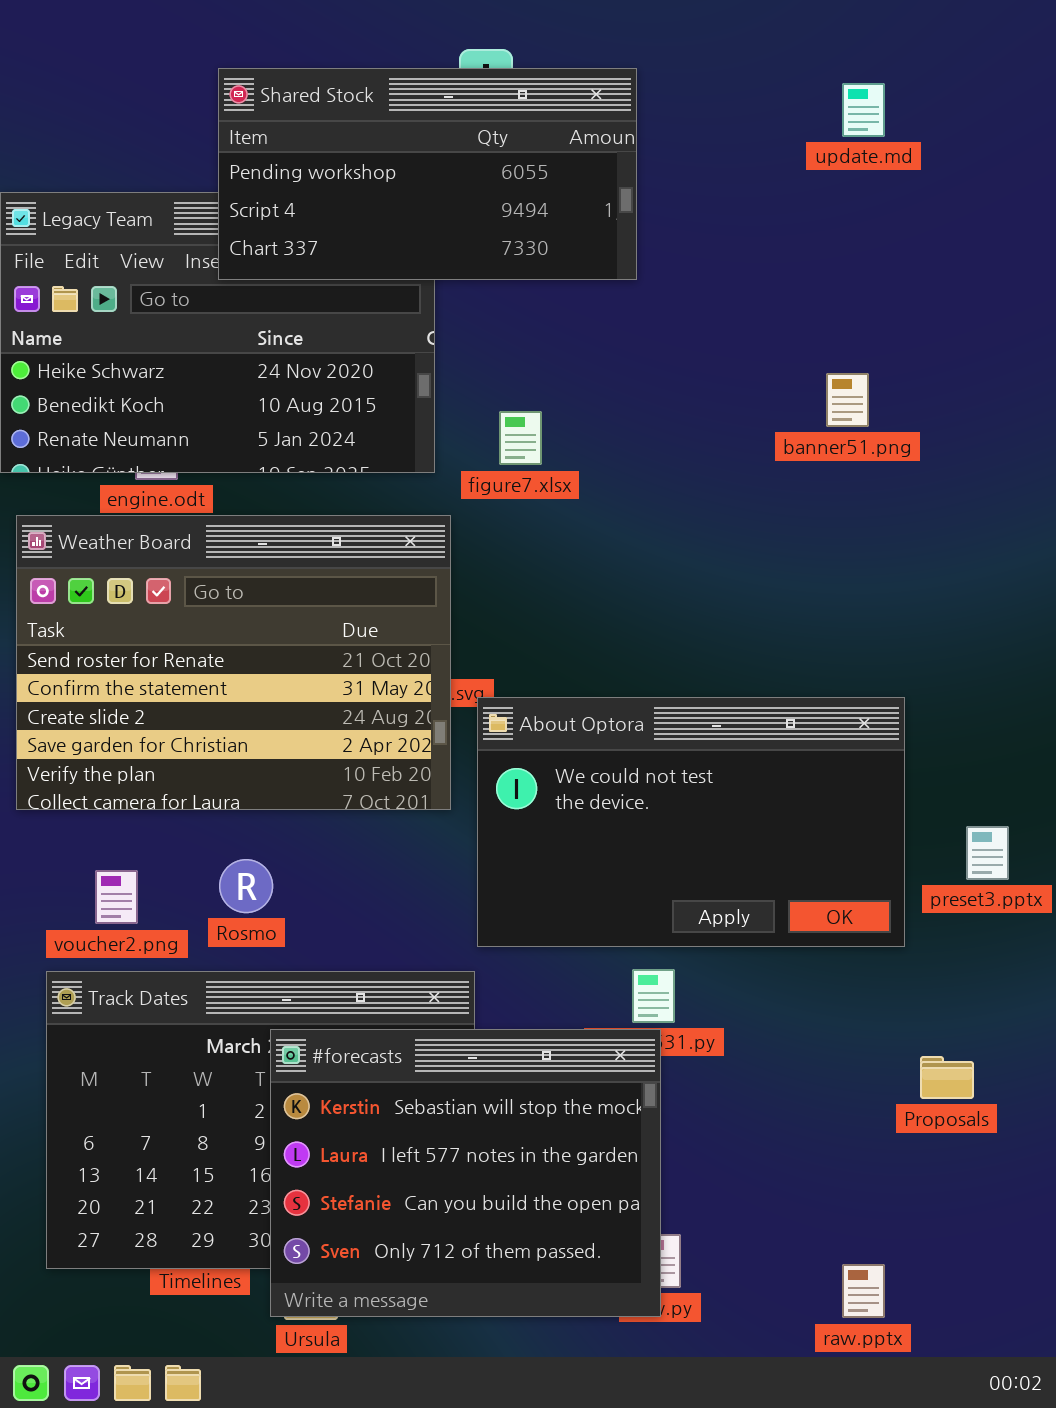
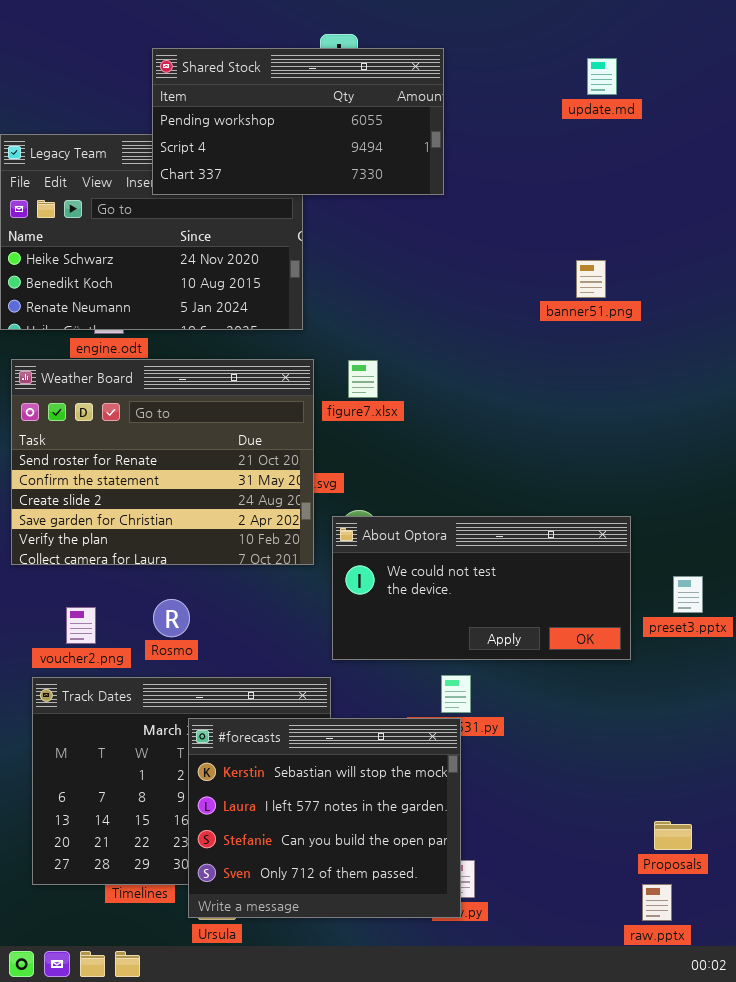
figure7.xlsx: [499,411,542,465] -> [348,360,378,398], moved
About Optora: [477,697,905,947] -> [332,516,631,660], resized
Proposals: [920,1056,974,1099] -> [654,821,692,850], moved
raw.pptx: [842,1264,885,1318] -> [642,884,672,921], moved

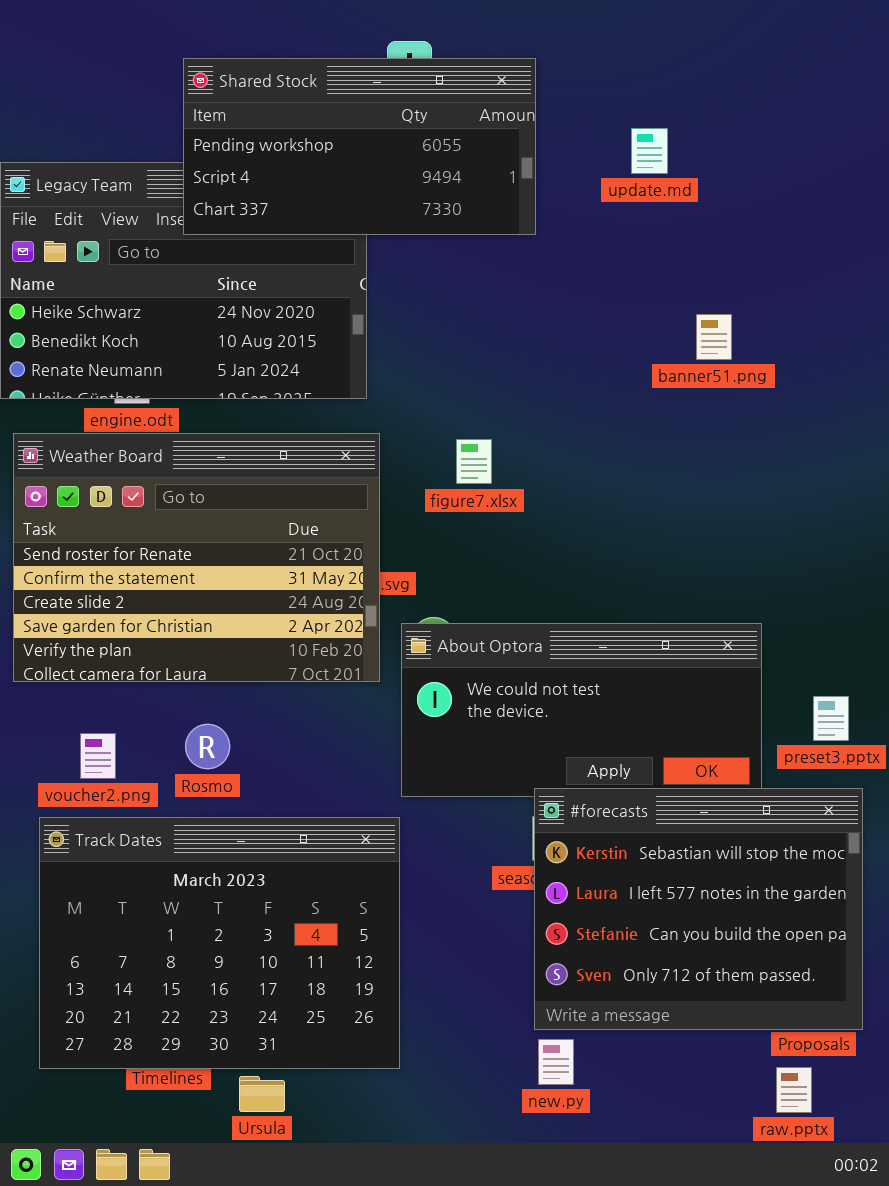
update.md: [587,58,617,95] -> [631,128,668,174], moved
figure7.xlsx: [348,360,378,398] -> [456,439,492,484], moved
#forecasts: [188,718,461,918] -> [534,788,863,1030], moved

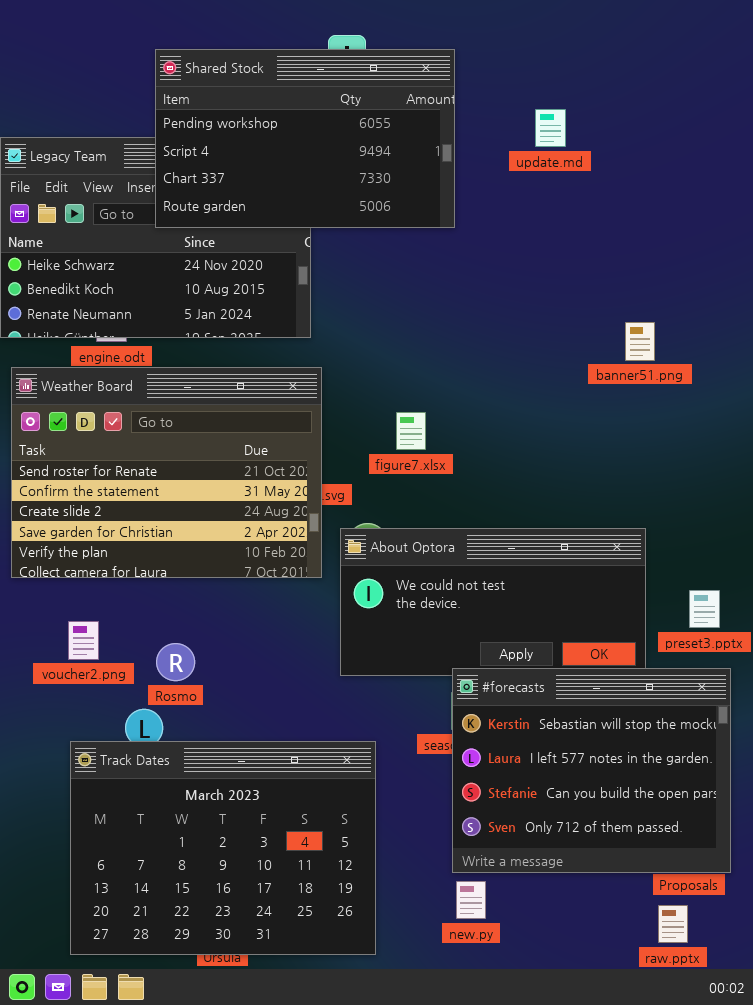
Shared Stock: [183,58,536,235] -> [155,49,455,228], resized
banner51.png: [696,314,732,360] -> [625,322,655,361], moved
figure7.xlsx: [456,439,492,484] -> [396,412,426,450], moved
Rosmo: [185,724,230,769] -> [156,643,195,681], moved
Track Dates: [39,817,400,1069] -> [70,741,376,955], moved

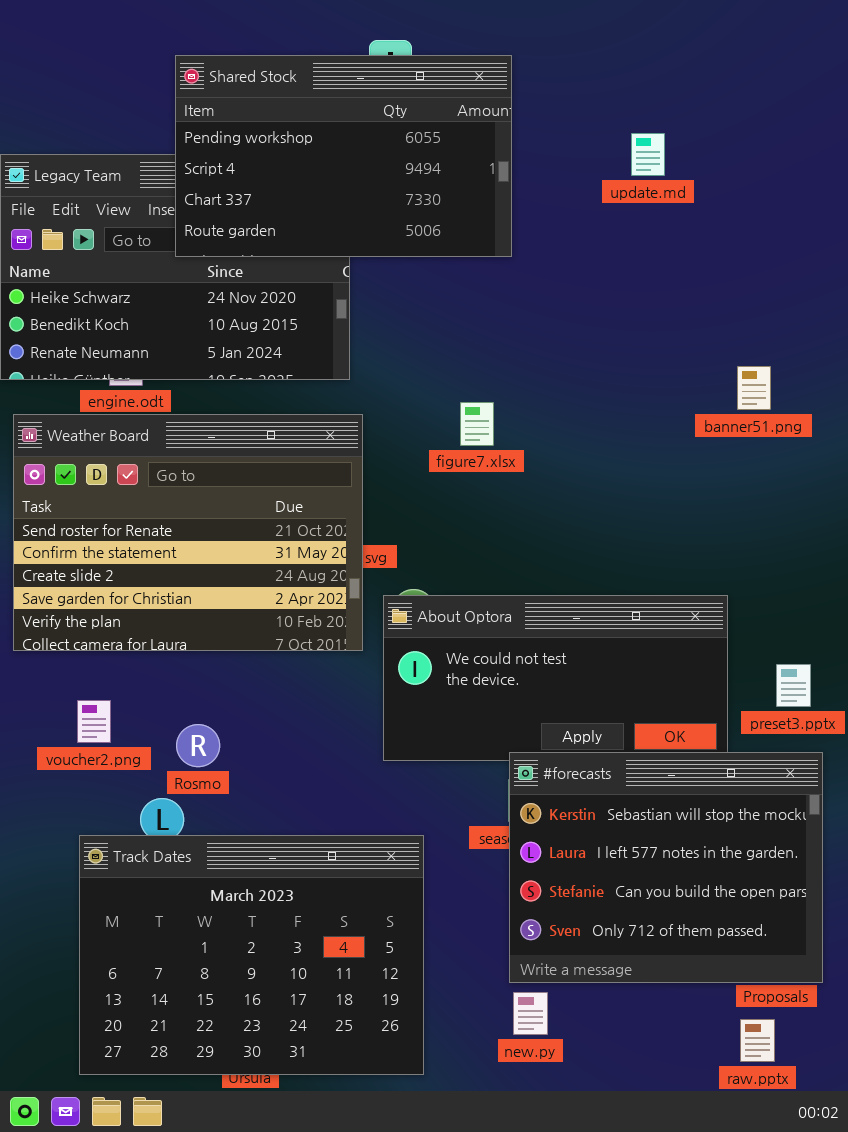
update.md: [535,109,566,147] -> [631,133,665,176], moved
banner51.png: [625,322,655,361] -> [737,366,771,410], moved
figure7.xlsx: [396,412,426,450] -> [460,402,494,446], moved

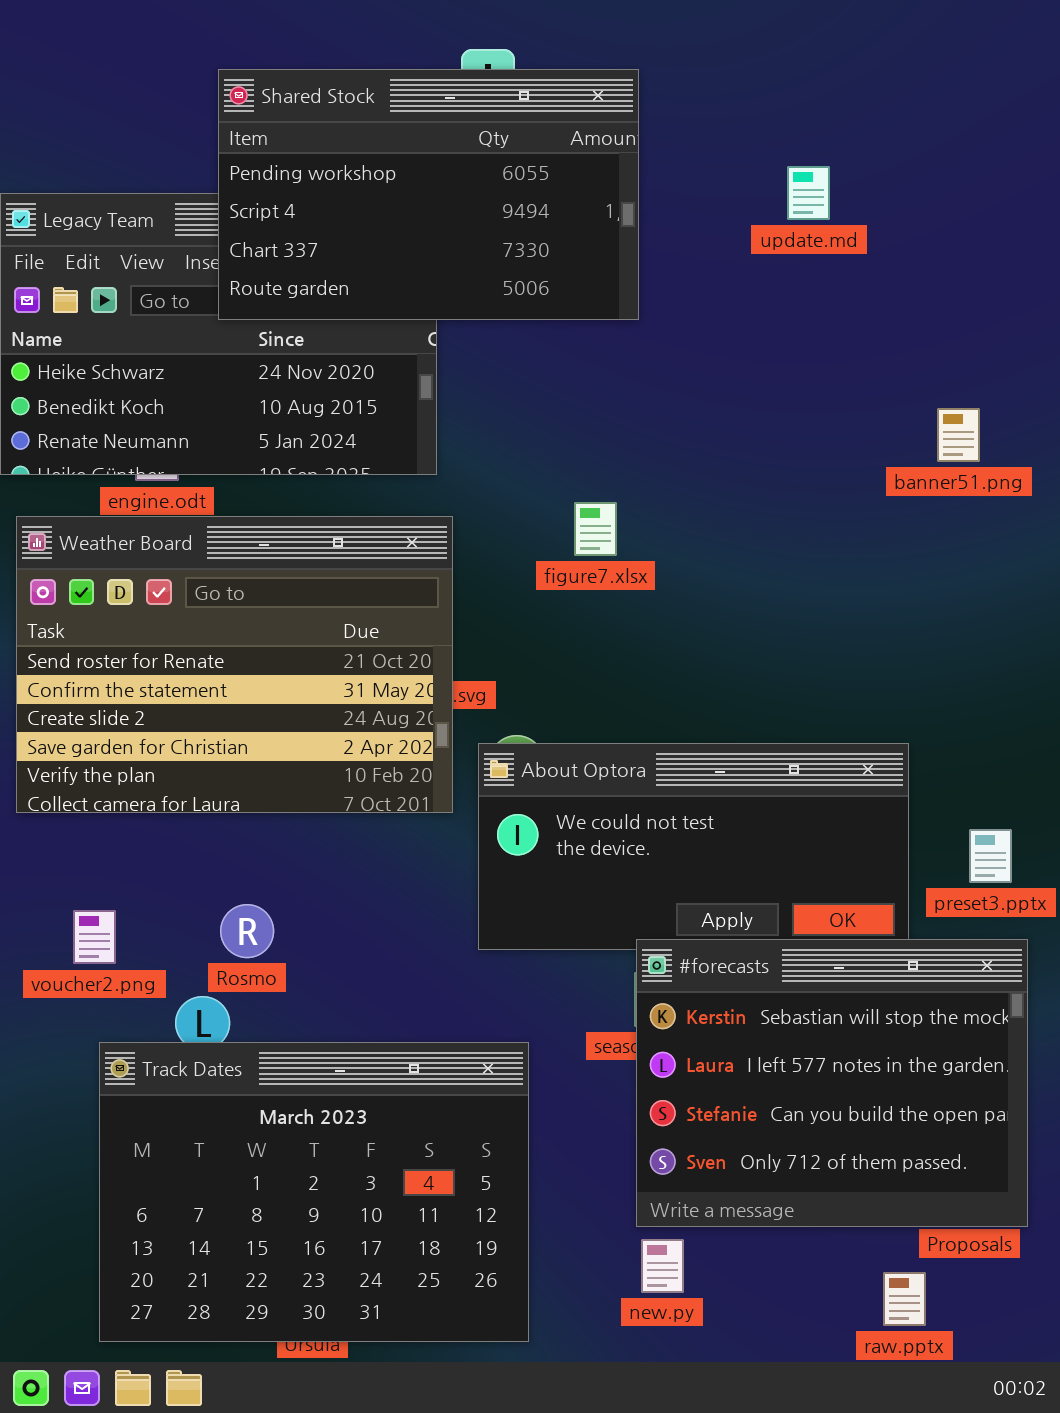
banner51.png: [737,366,771,410] -> [937,408,980,462], moved
voucher2.png: [77,700,111,743] -> [73,910,116,964], moved
raw.pptx: [740,1019,775,1062] -> [883,1272,926,1326], moved

